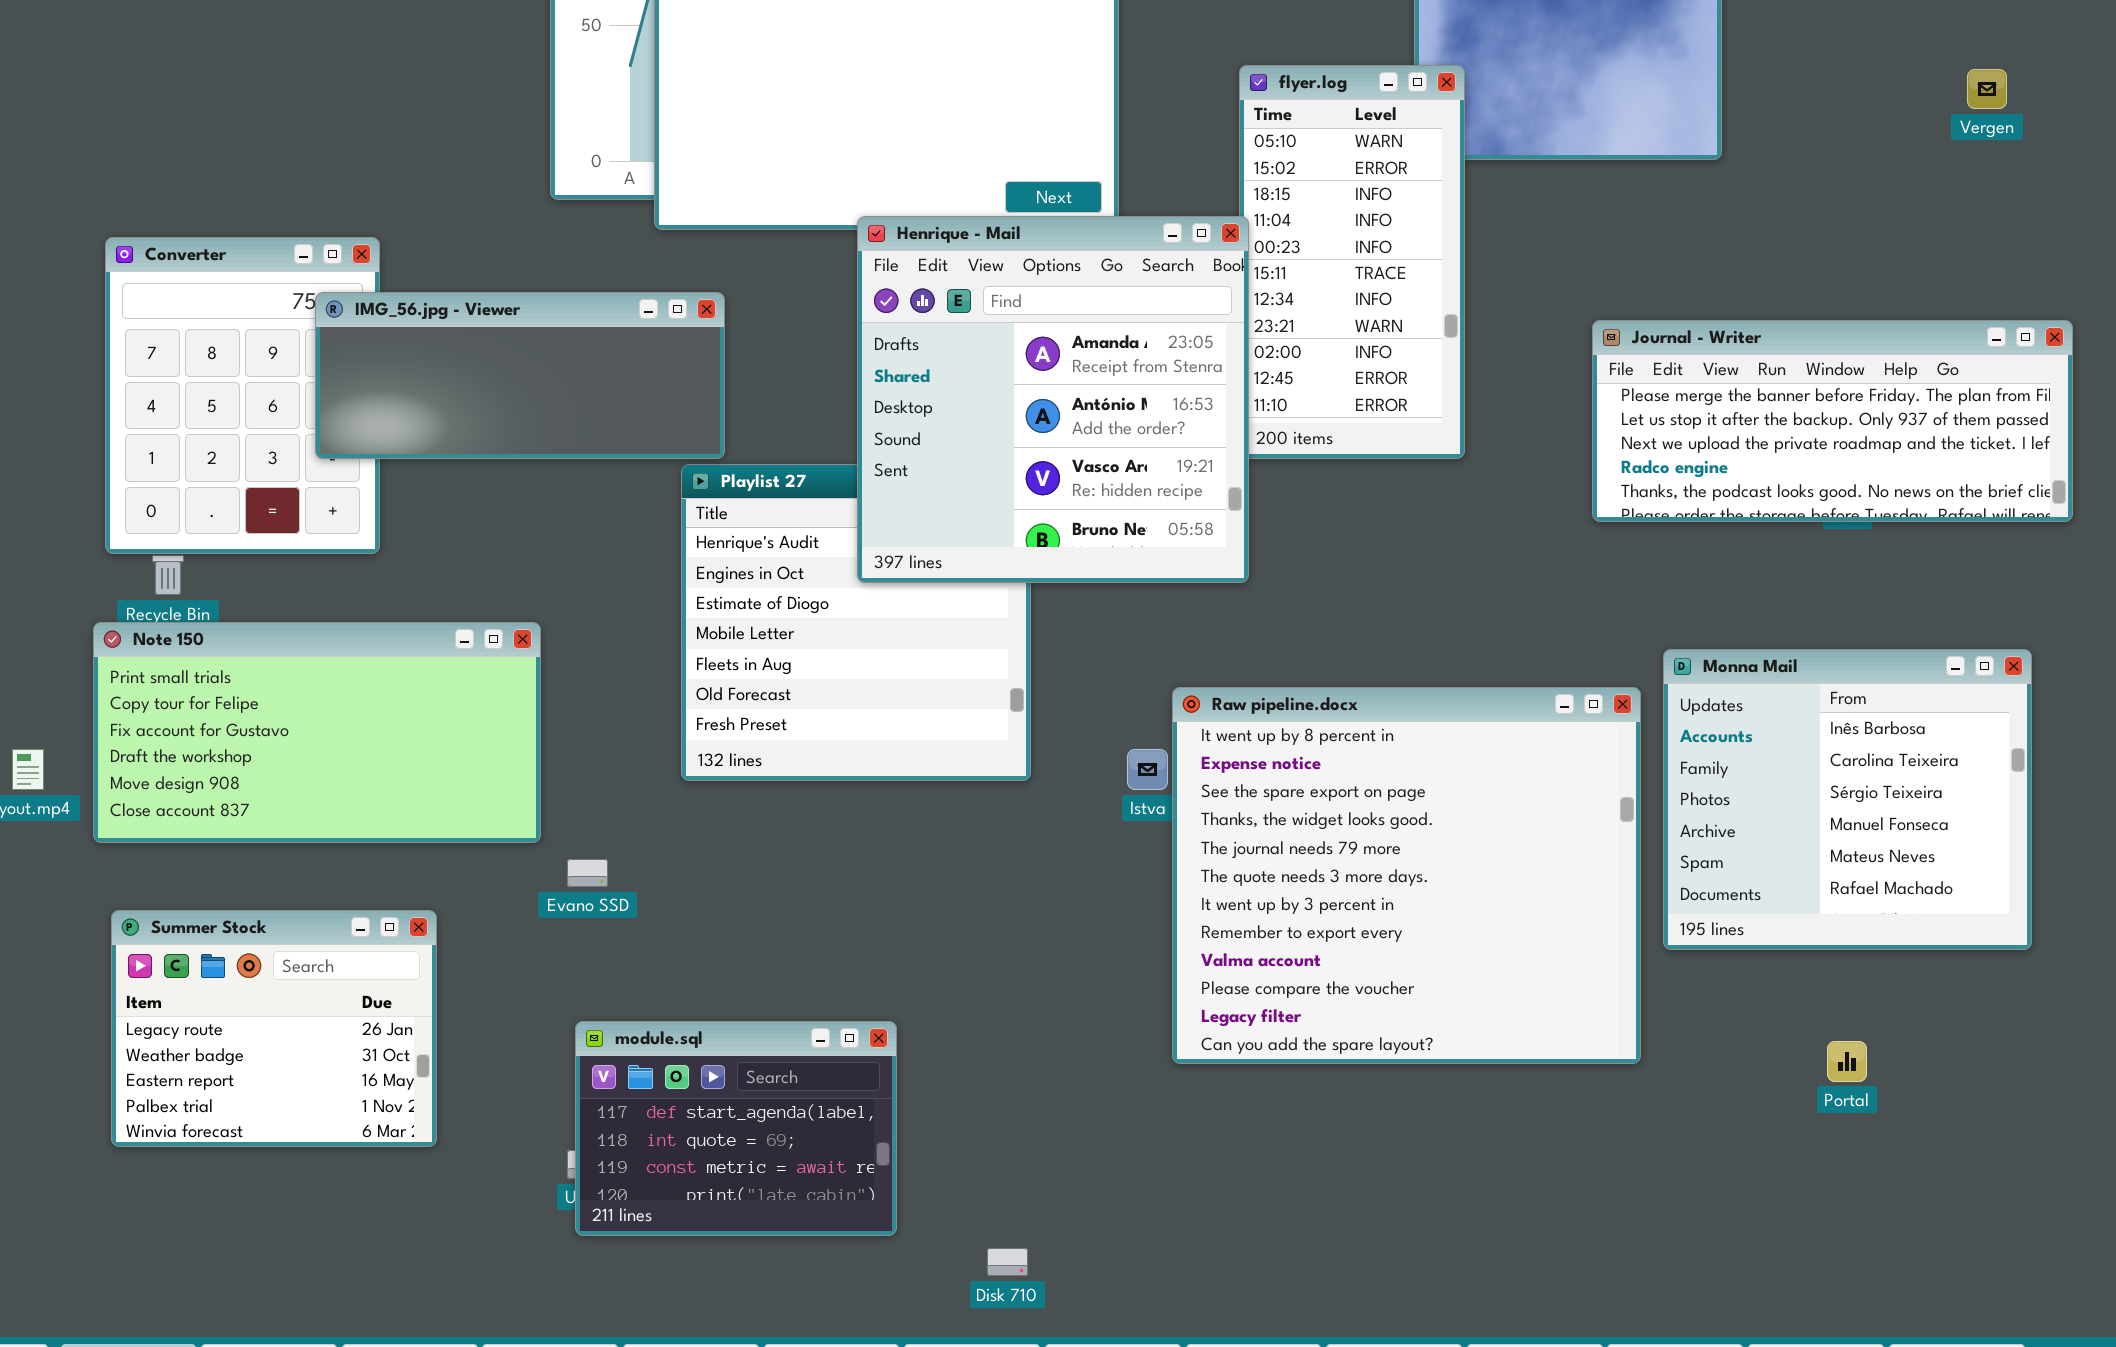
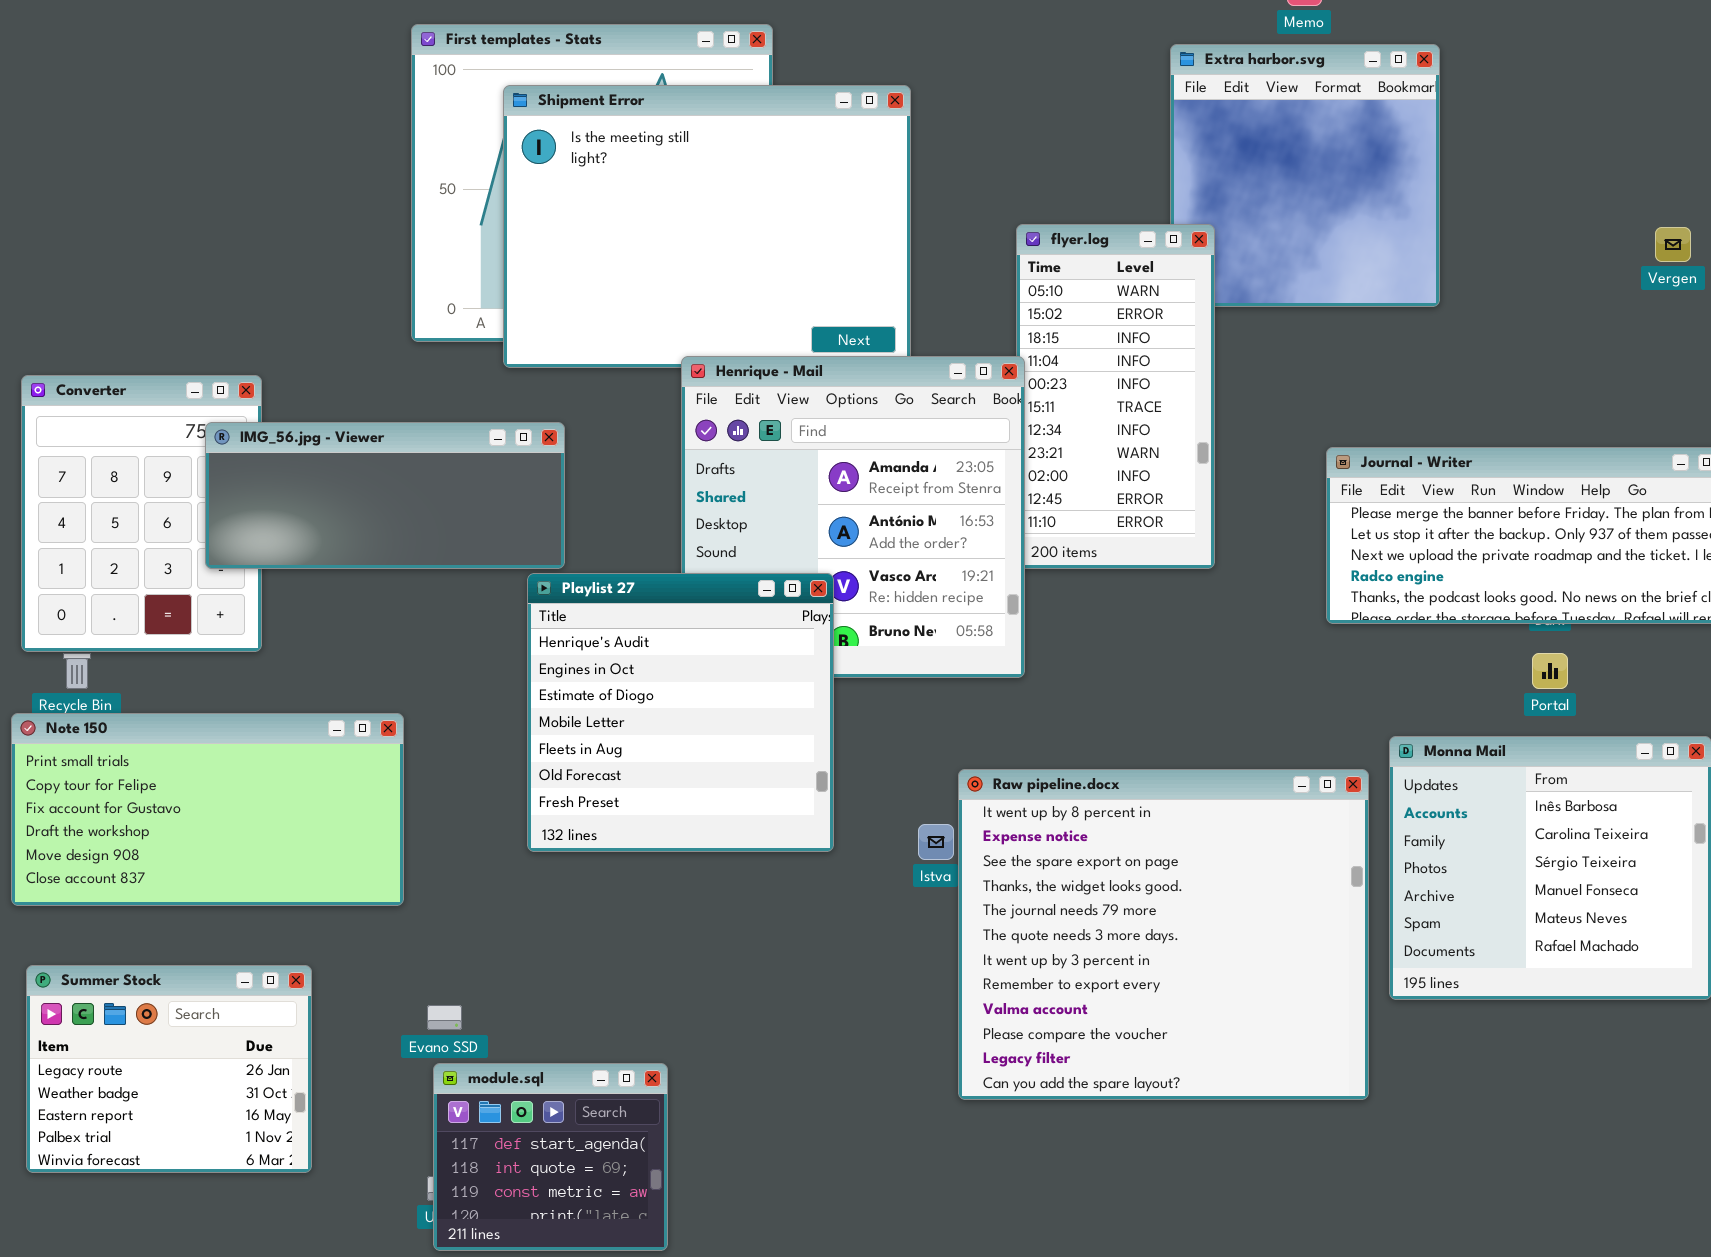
Playlist 27: [681,464,1031,781] -> [527,573,834,852], raised
Evano SSD: [567,859,608,887] -> [427,1005,462,1030], moved
module.sql: [575,1021,897,1236] -> [433,1063,668,1251], resized
Portal: [1827,1041,1867,1082] -> [1532,653,1568,689], moved

